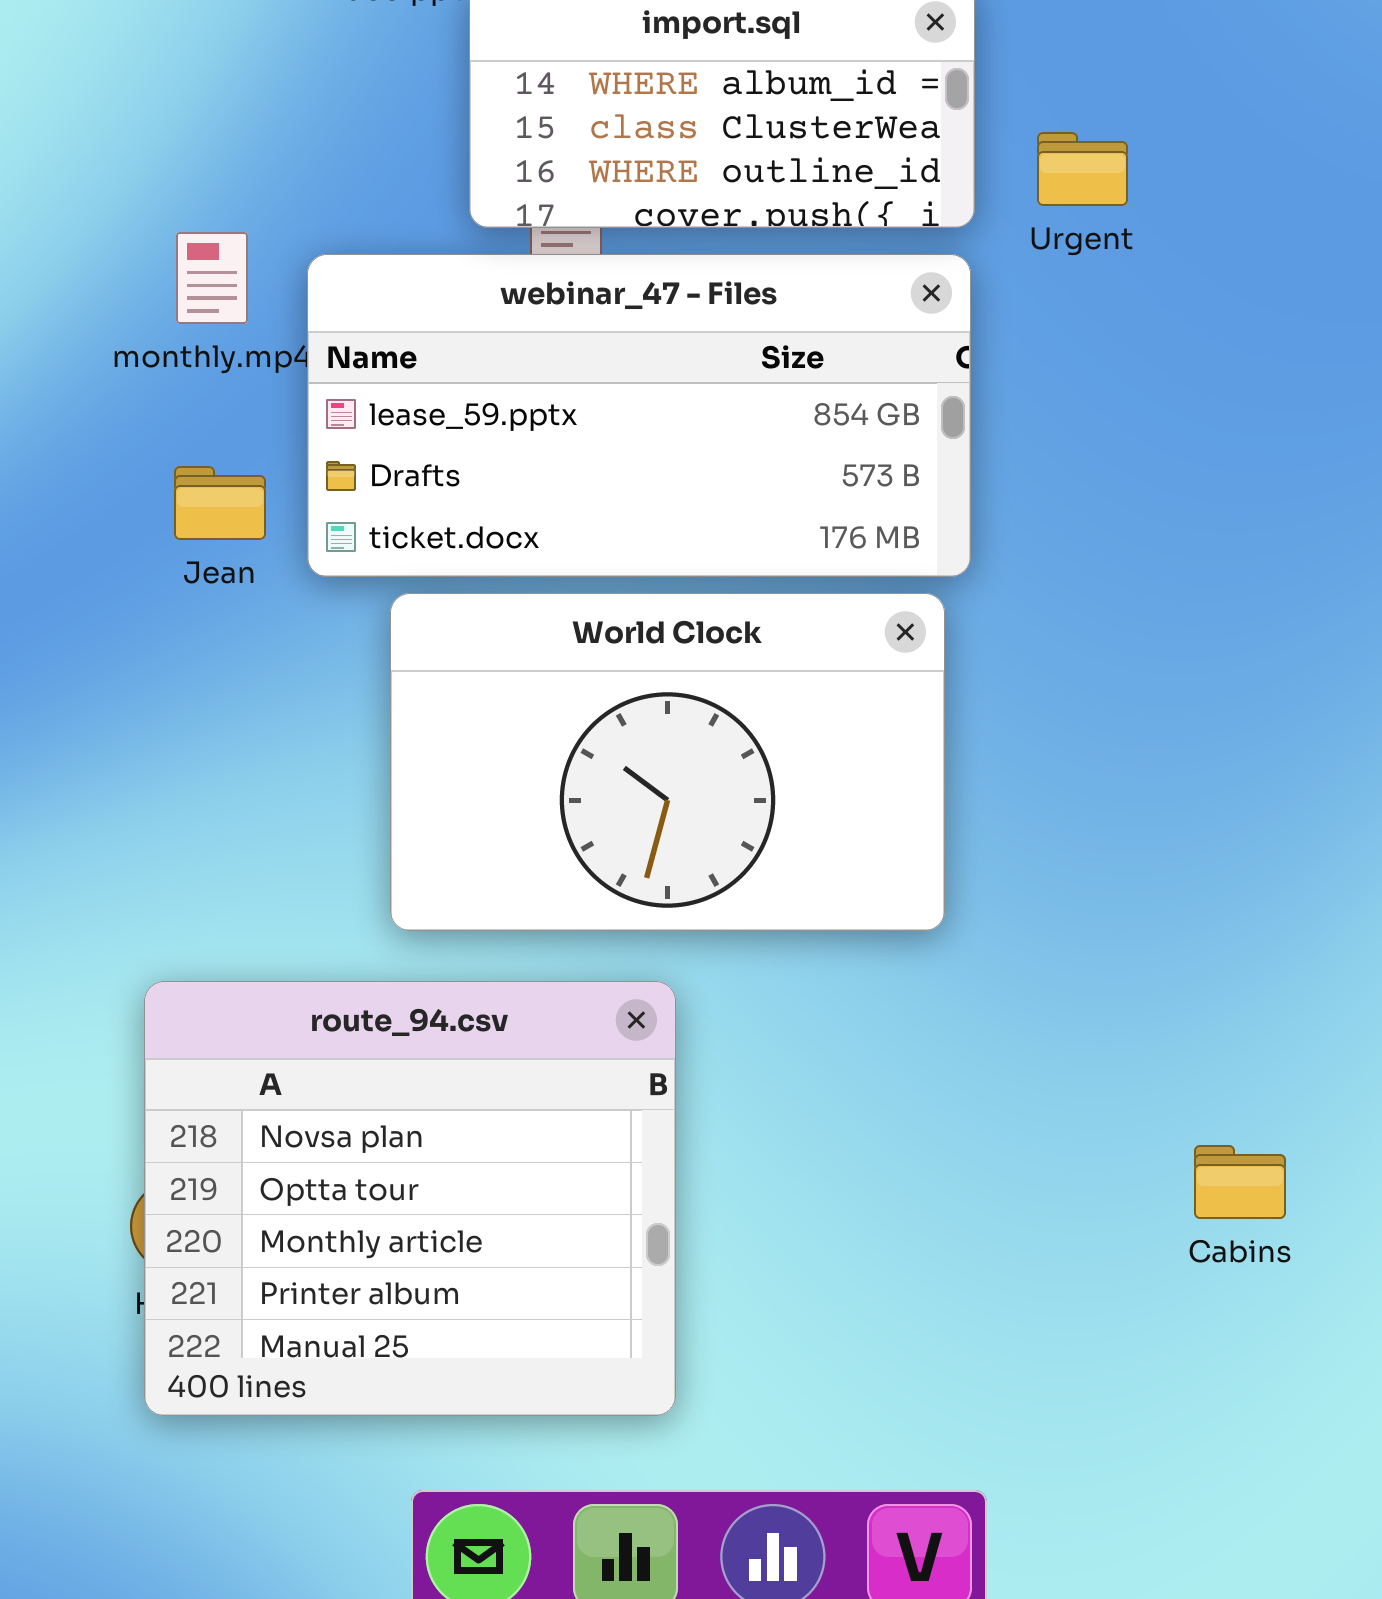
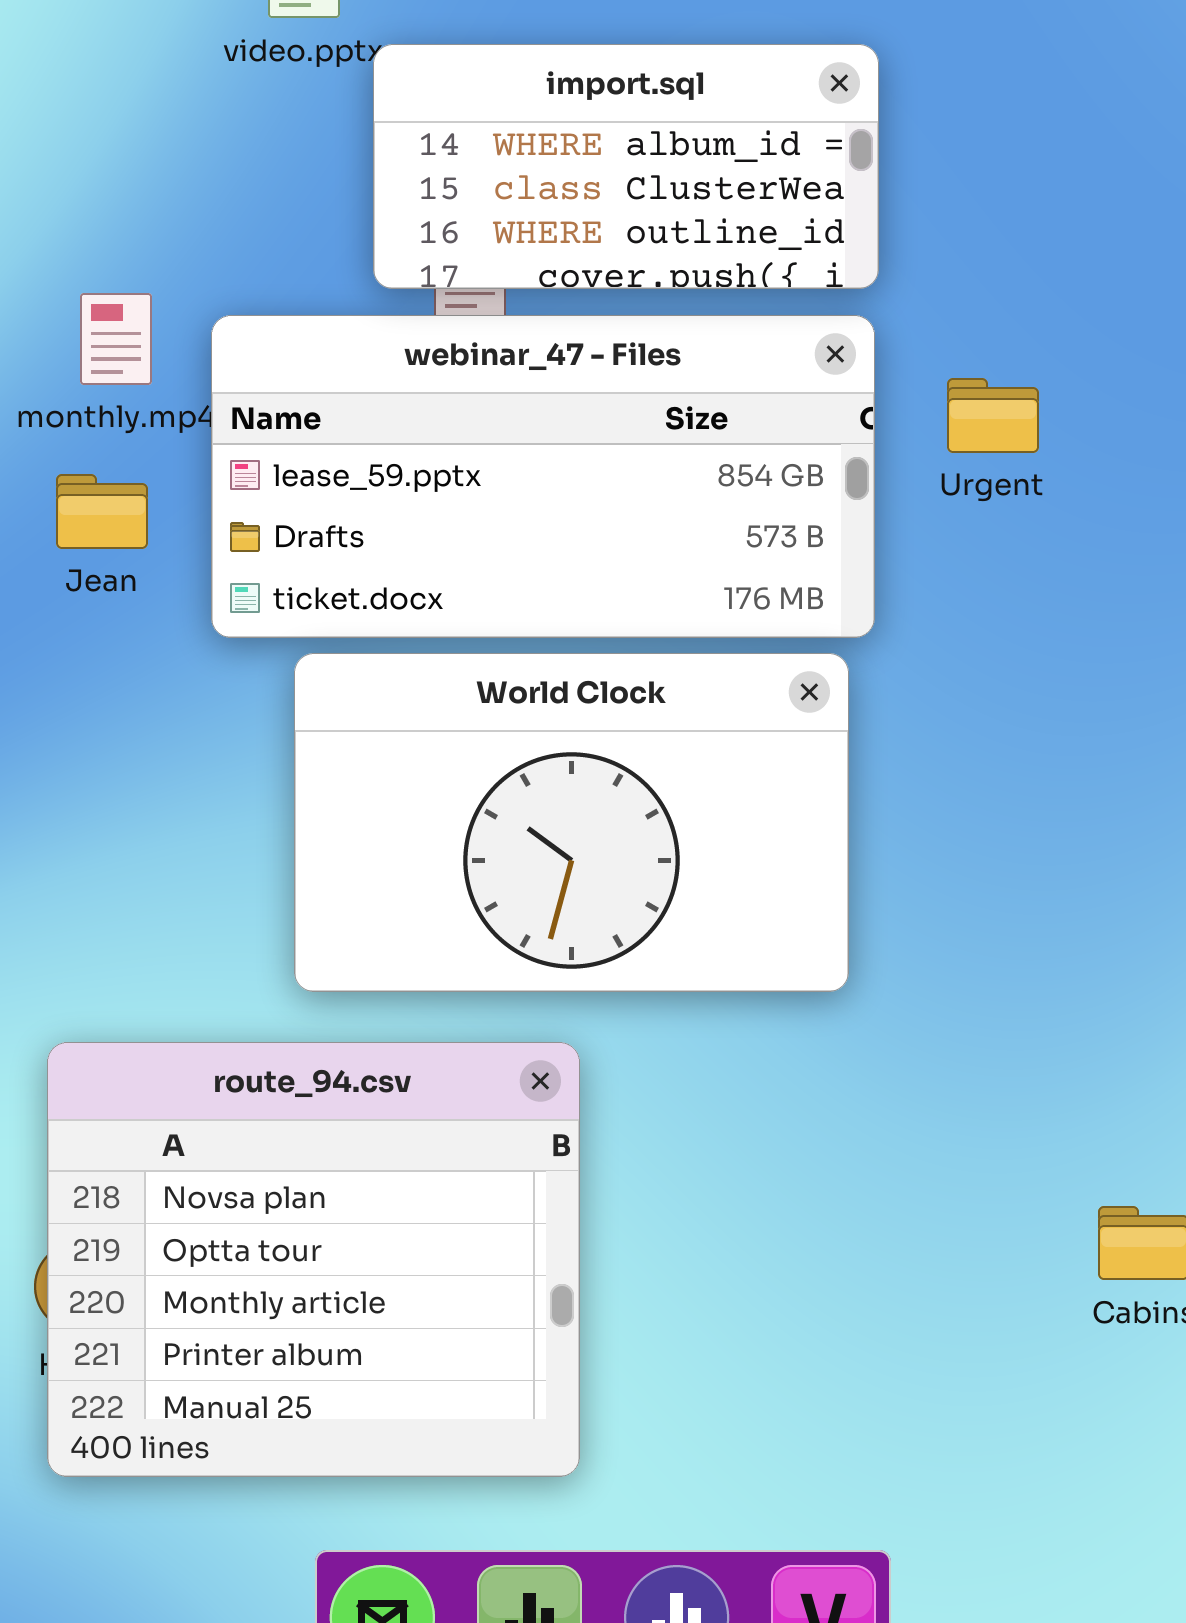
Urgent: [1037,132,1128,206] -> [947,378,1039,453], moved
Jean: [174,466,266,540] -> [56,474,148,549], moved

